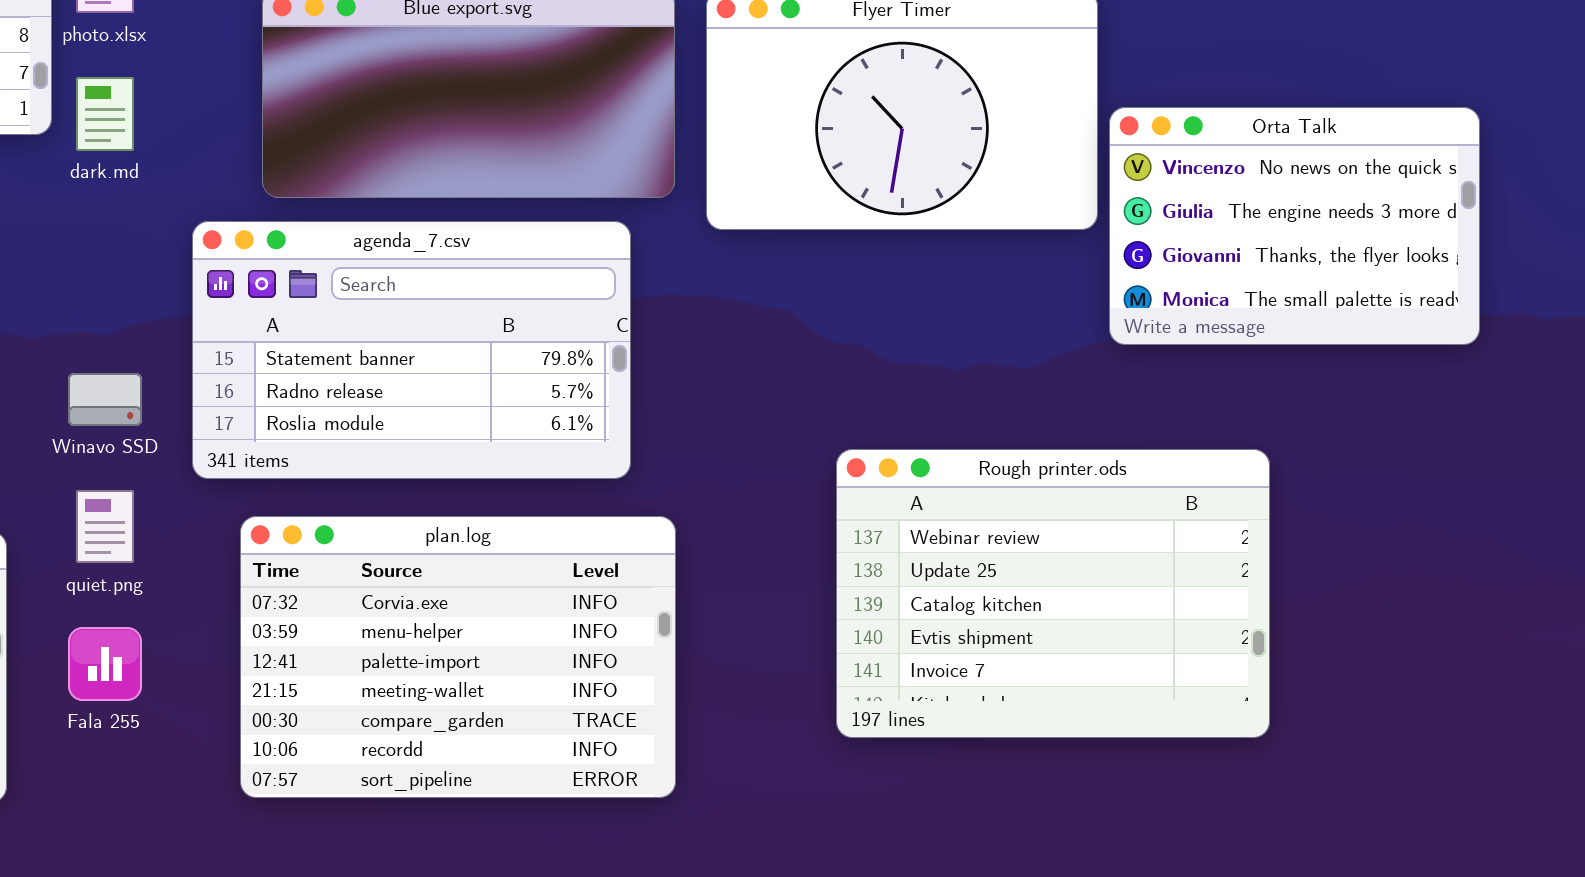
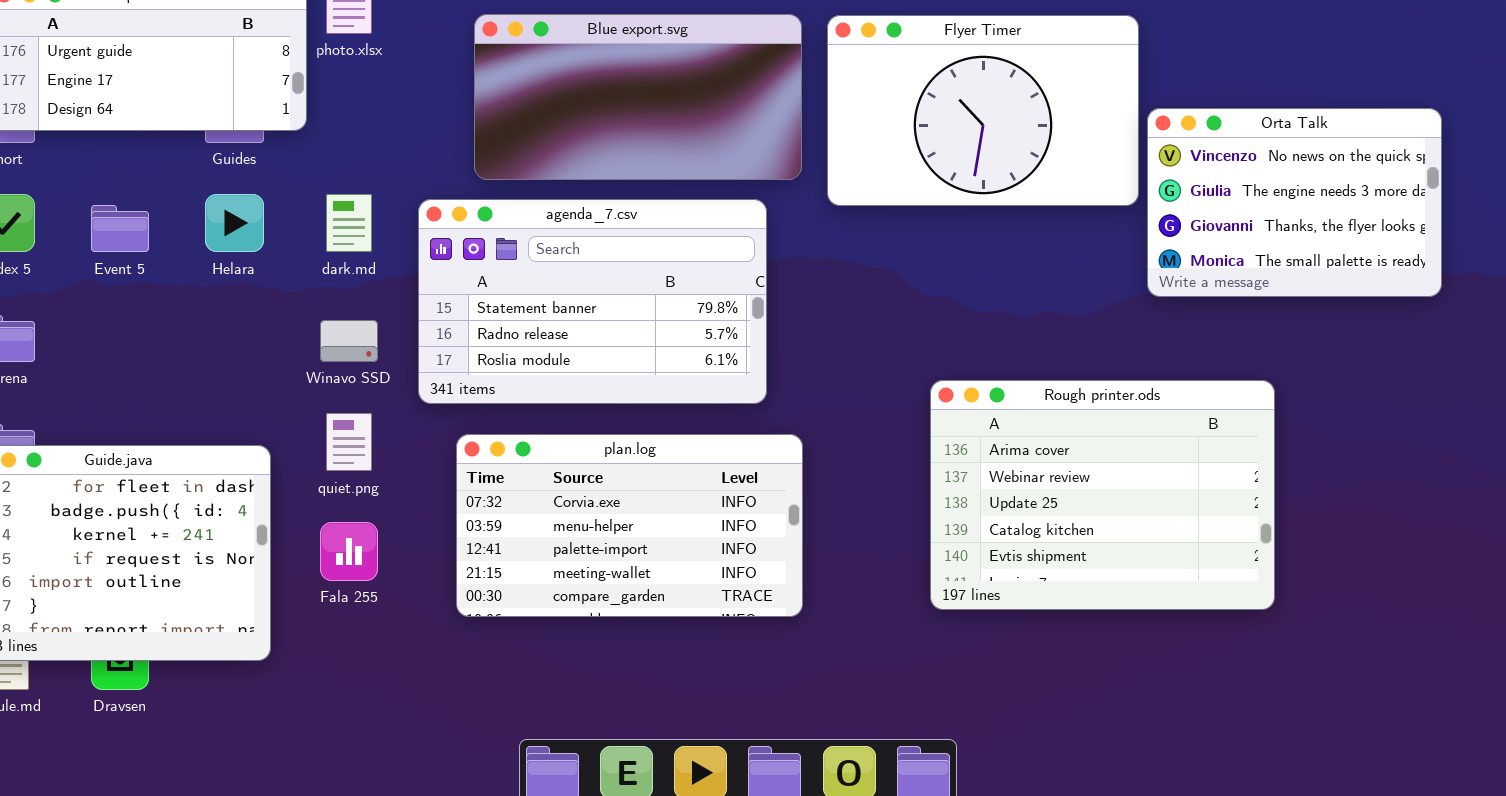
dark.md: [76,77,134,151] -> [326,194,372,252], moved
Rough printer.ods: [836,449,1270,738] -> [930,380,1275,610], scrolled up 1 row
plan.log: [240,516,676,798] -> [456,434,803,617], resized

